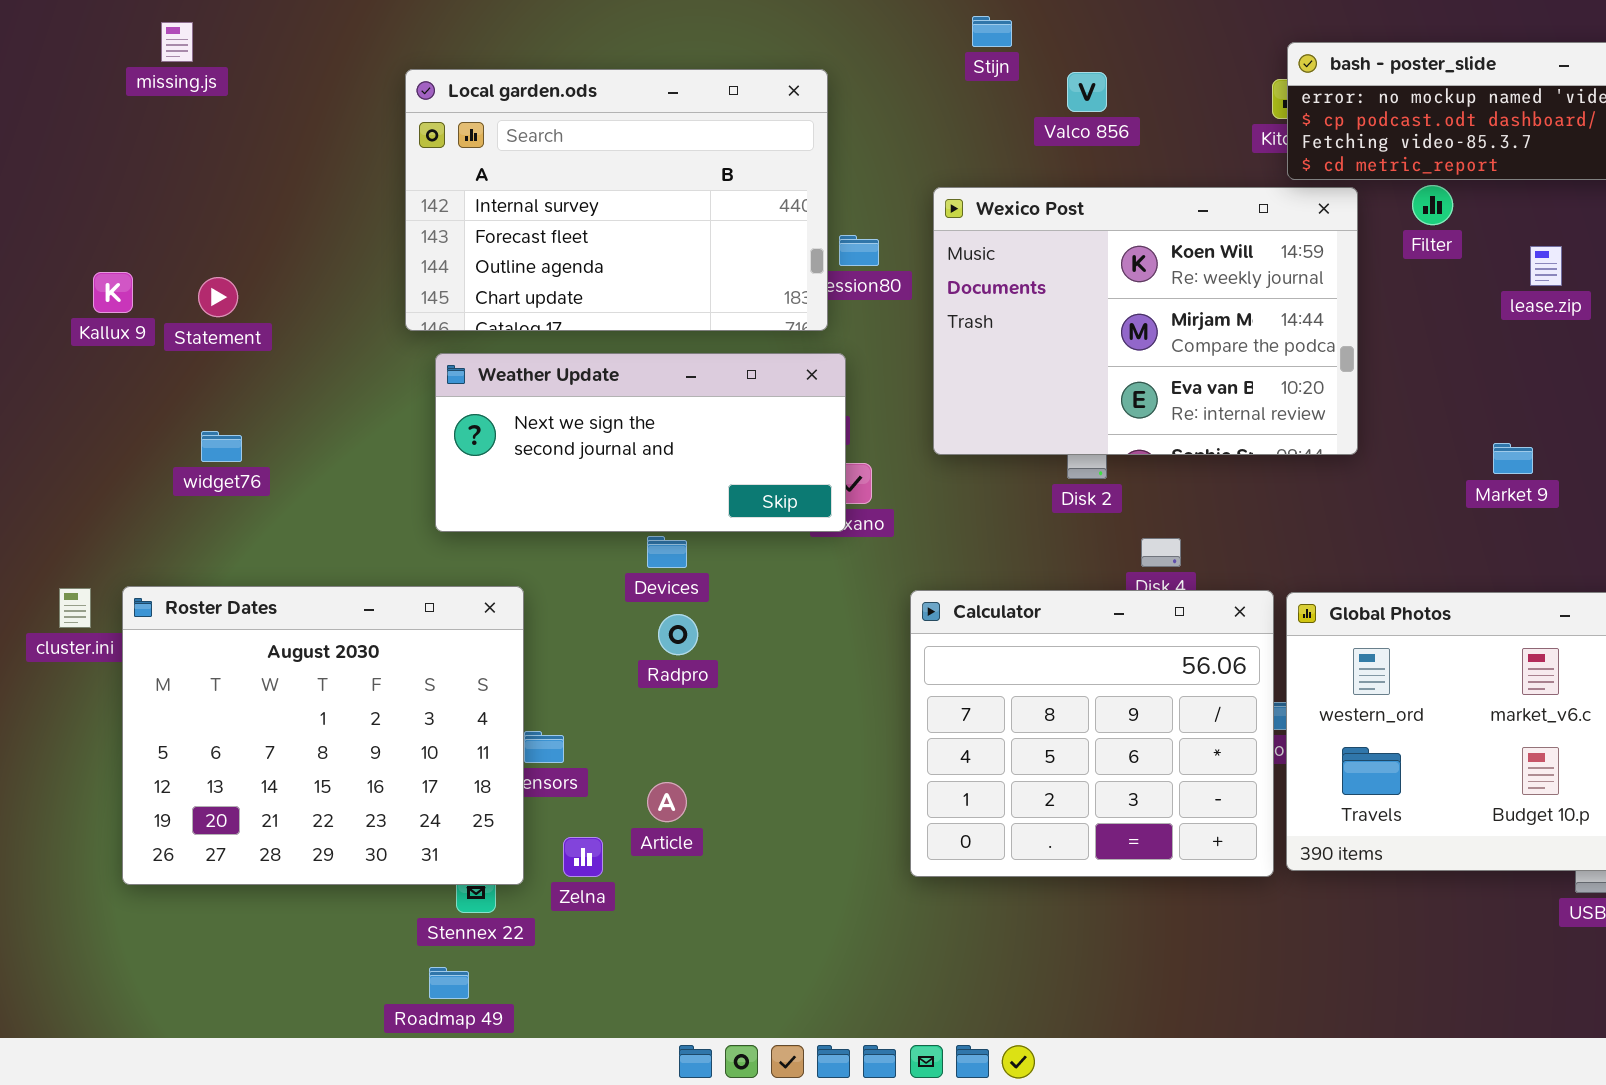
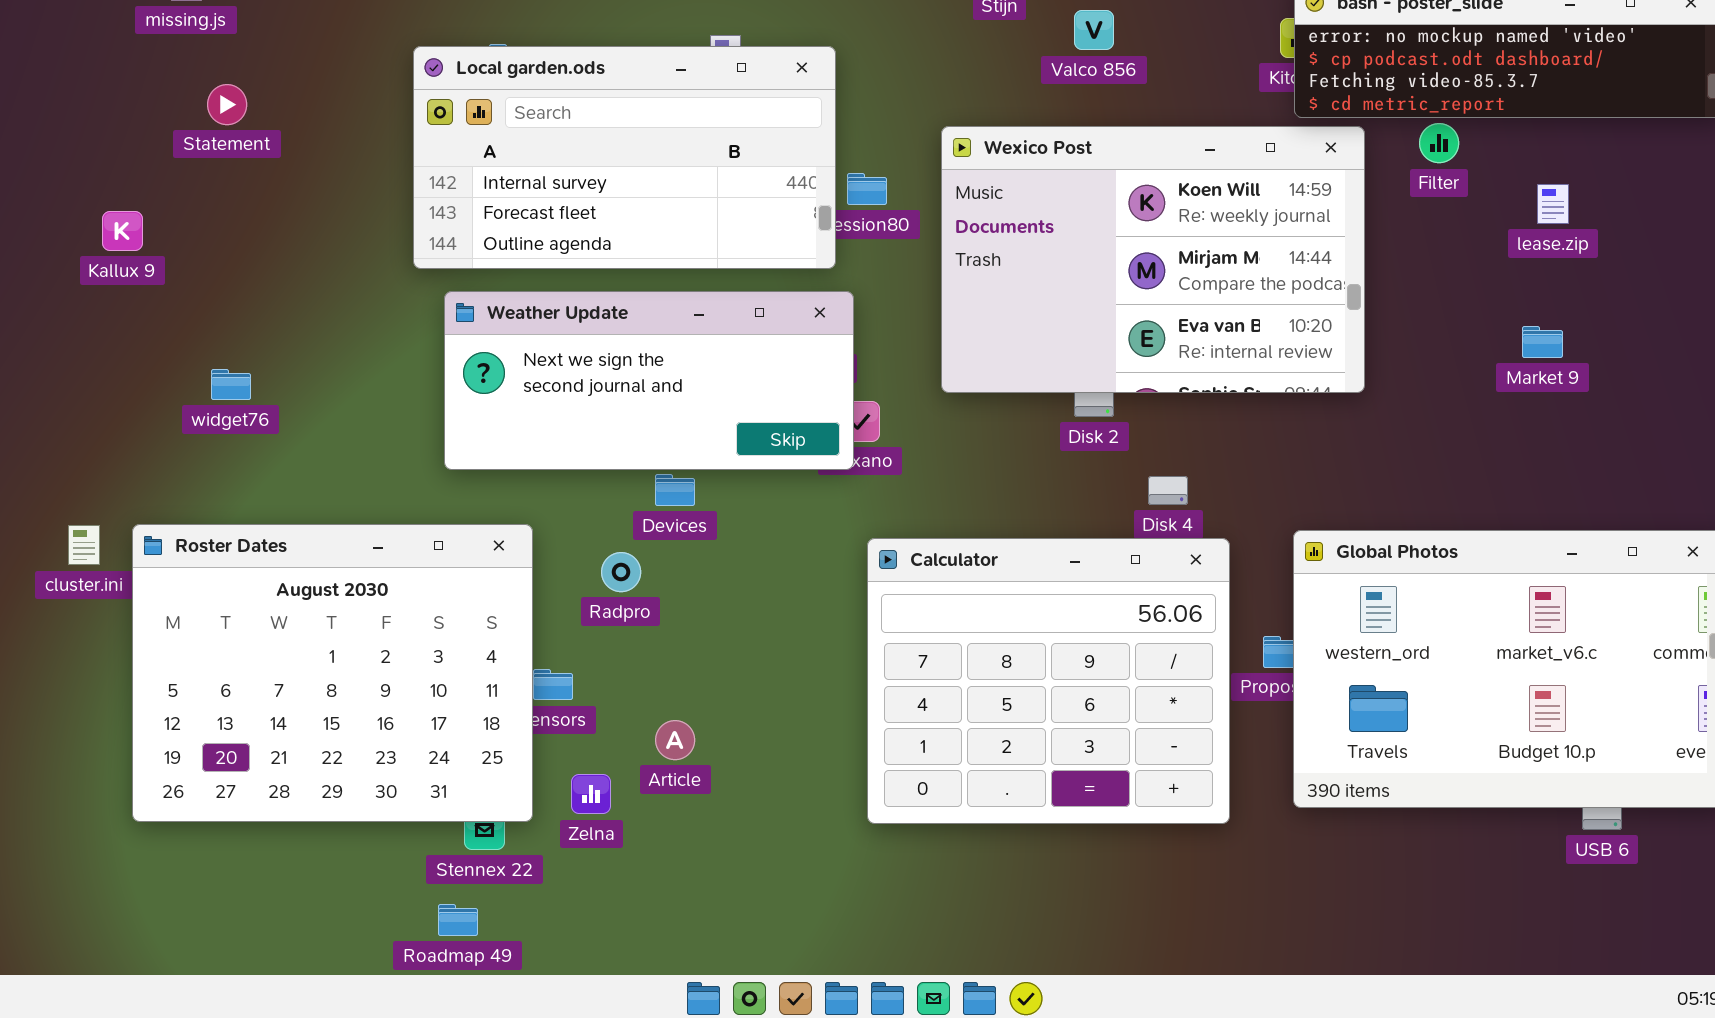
Local garden.ods: [405,69,828,331] -> [413,46,836,269], resized
Statement: [198,277,238,317] -> [207,84,247,125], moved
Market 9: [1493,443,1533,474] -> [1522,326,1563,358], moved
Calculator: [910,590,1274,877] -> [867,538,1230,824], moved
Radpro: [658,614,698,655] -> [601,552,641,592], moved

